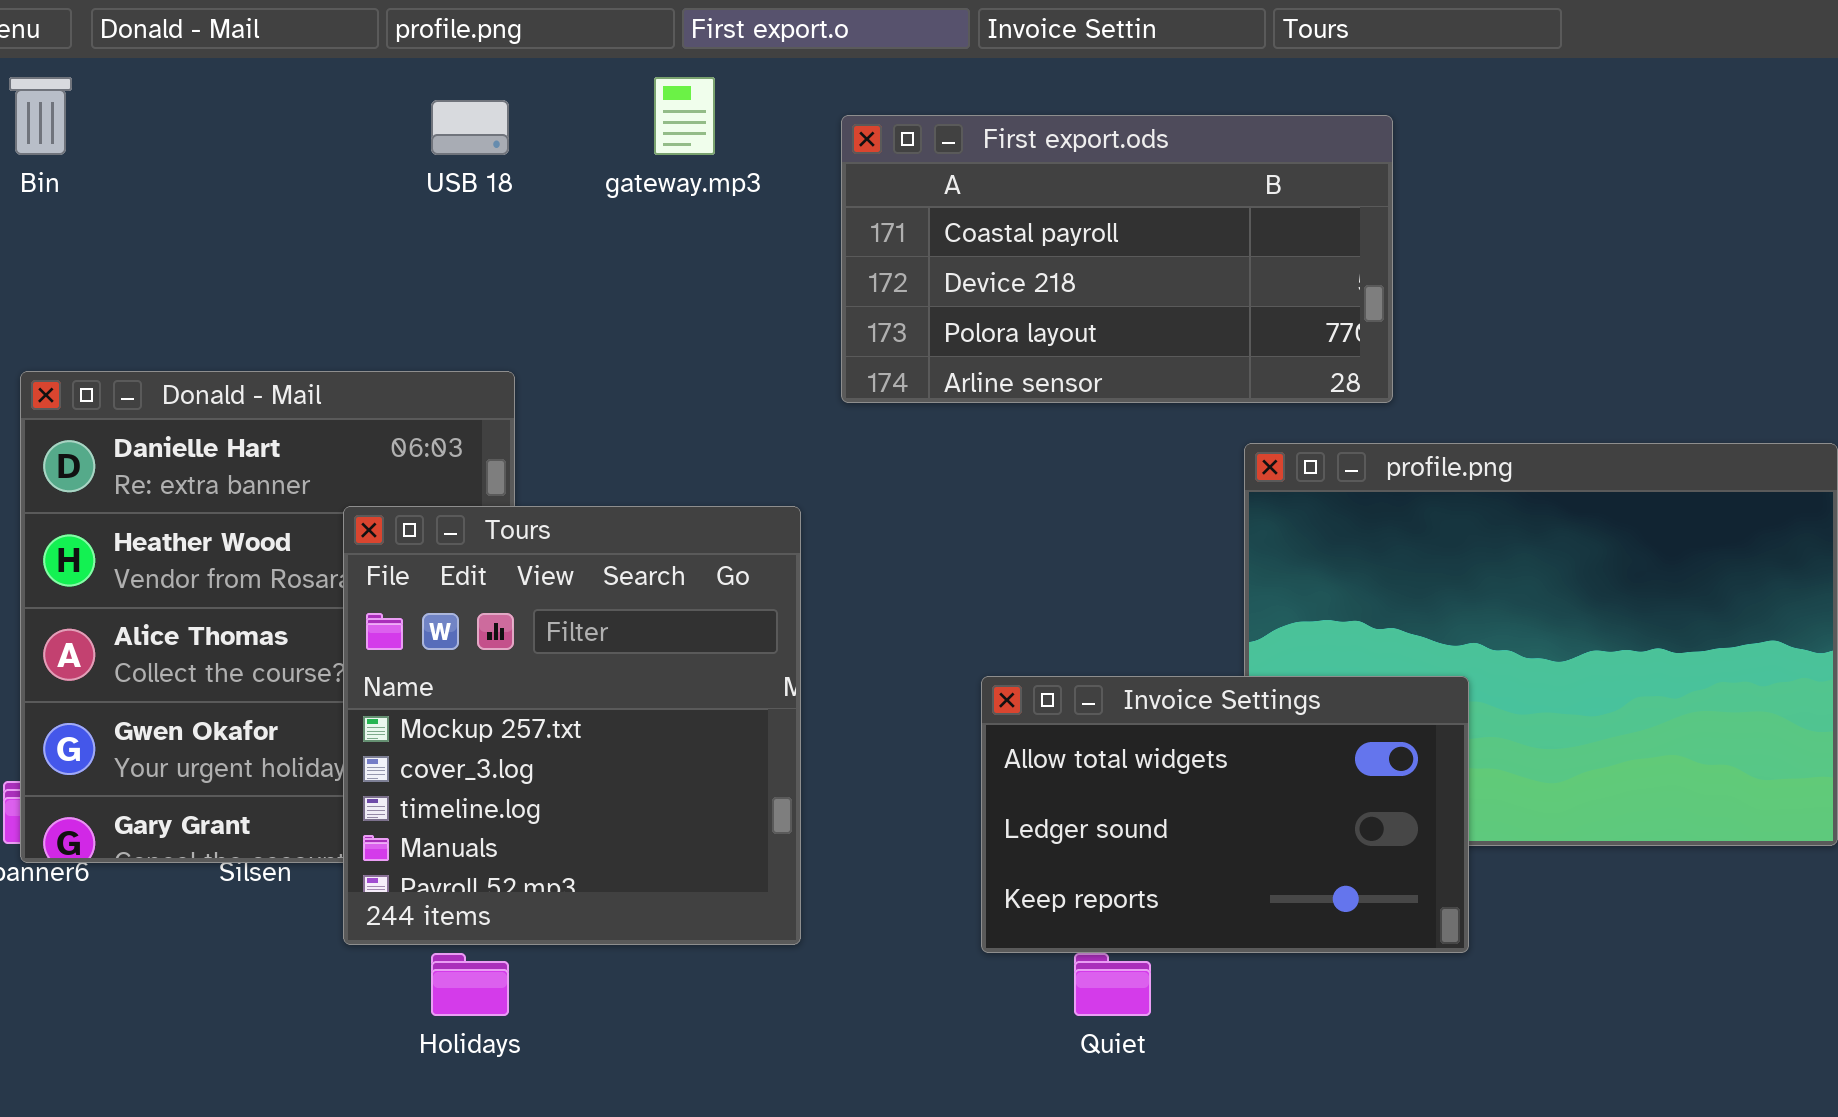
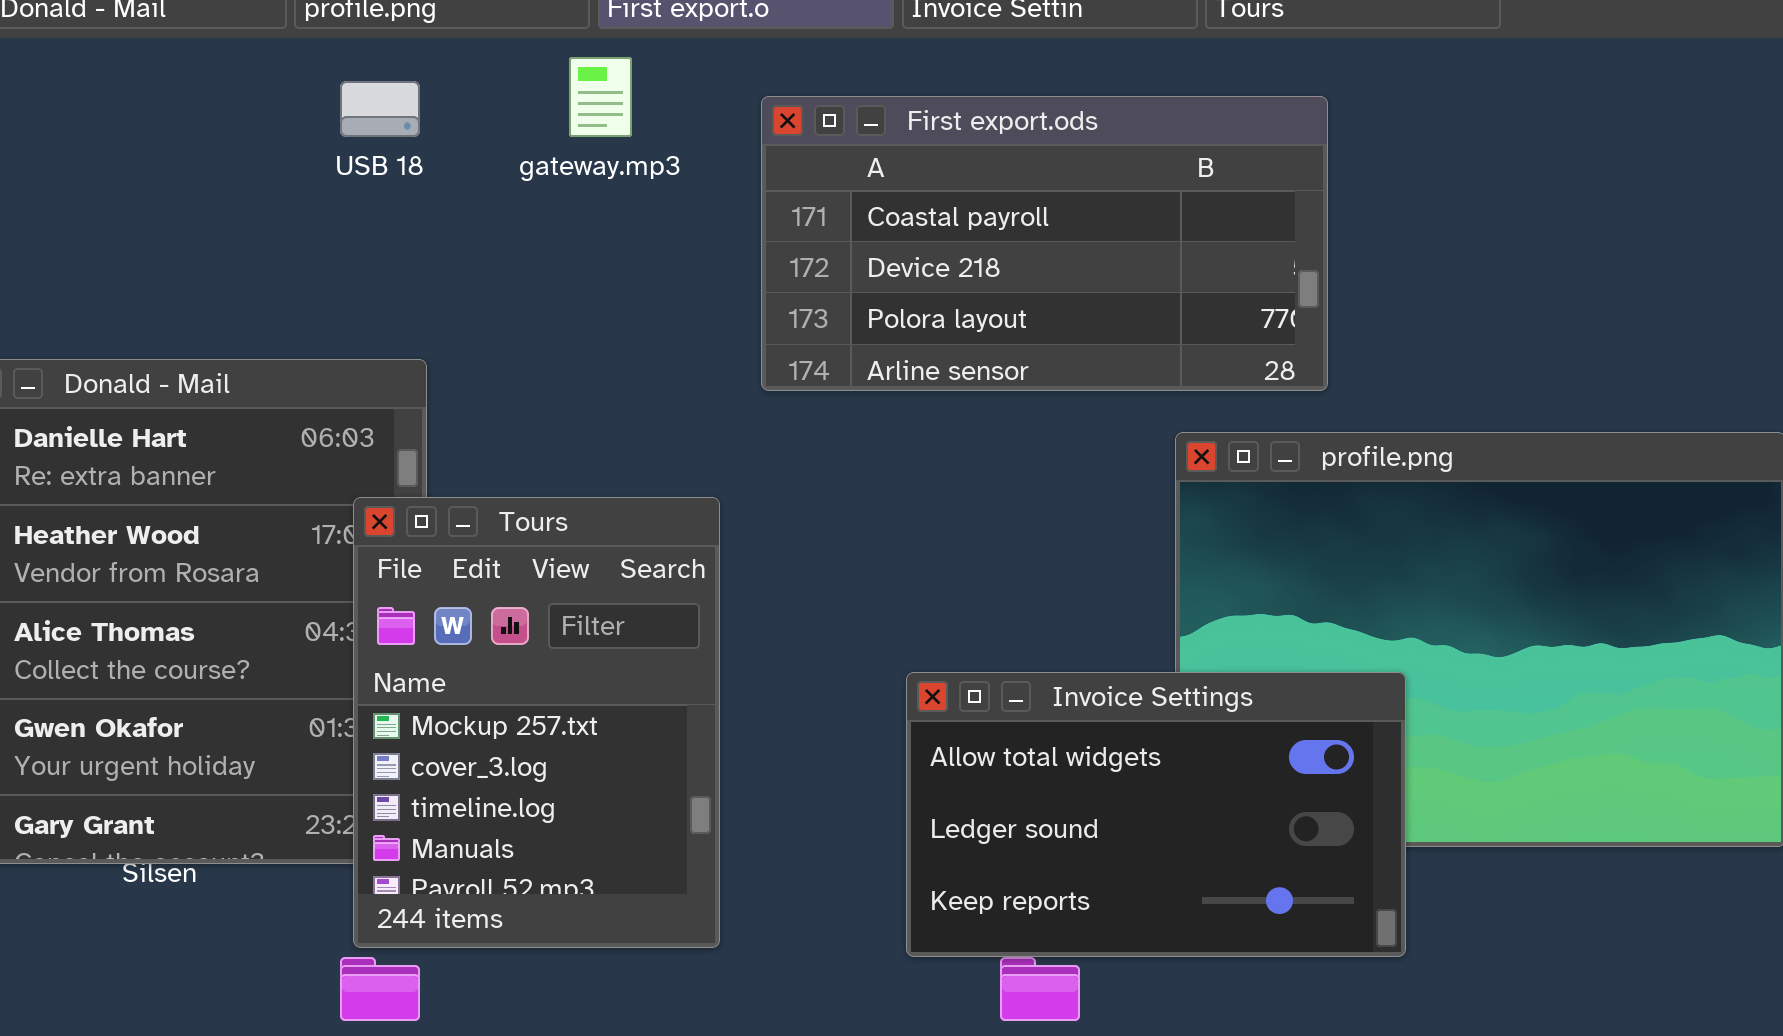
Tours: [343,506,801,945] -> [353,497,720,948], resized

